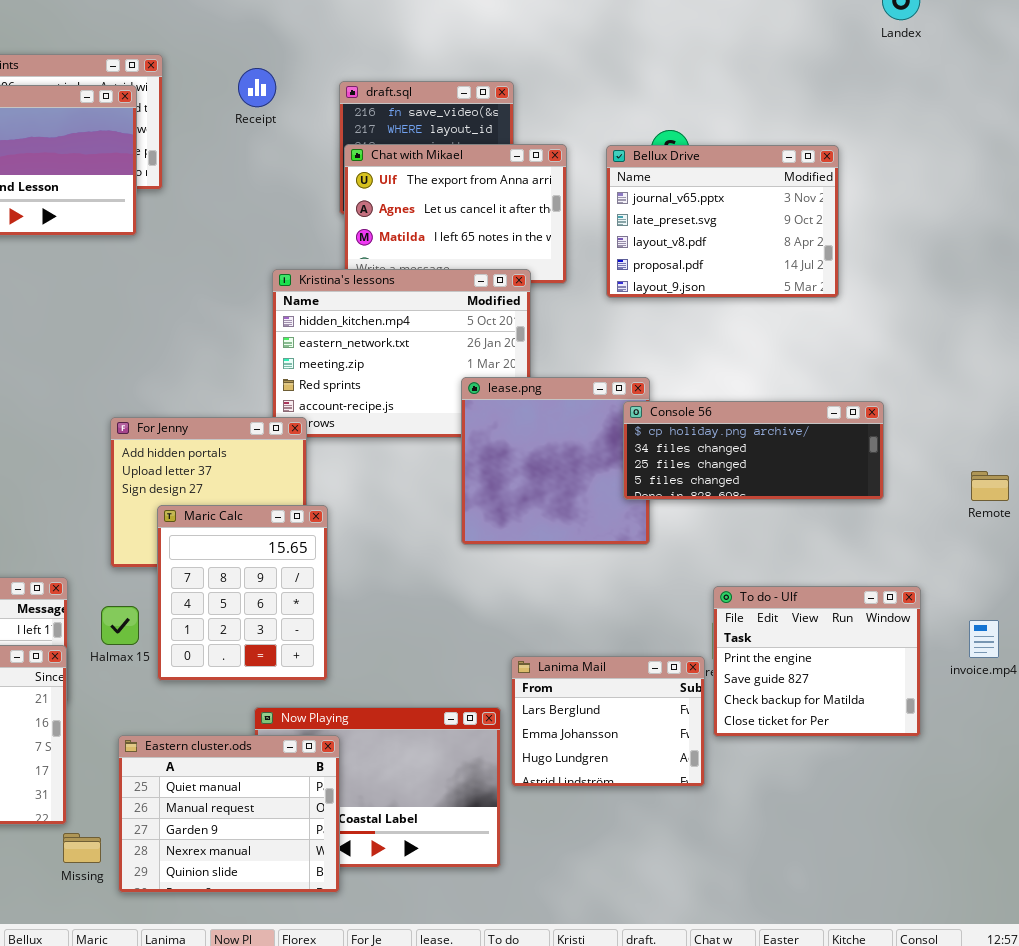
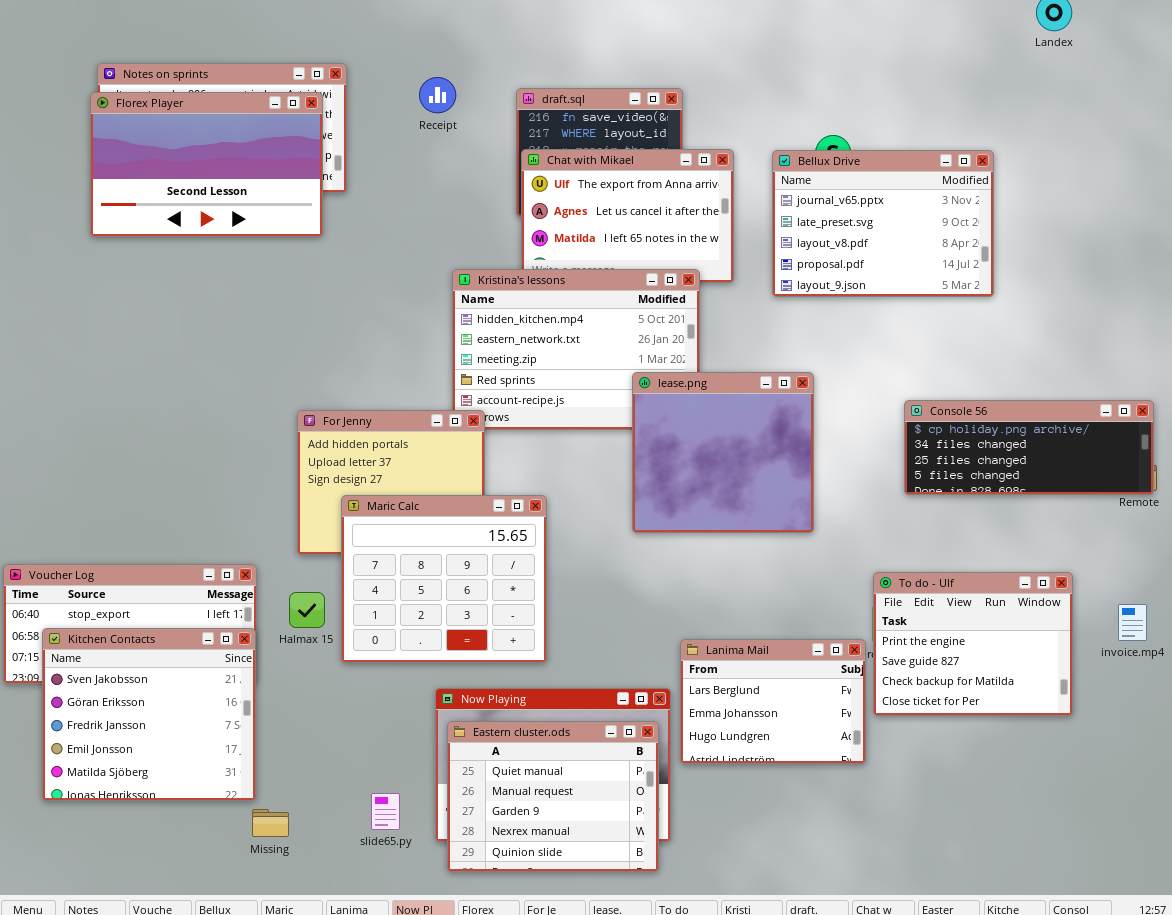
Console 56: [623,401,884,500] -> [904,400,1154,495], moved
Maric Calc: [157,505,328,681] -> [341,495,547,663], resized
Eastern cluster.ods: [118,735,340,893] -> [447,721,659,872], moved

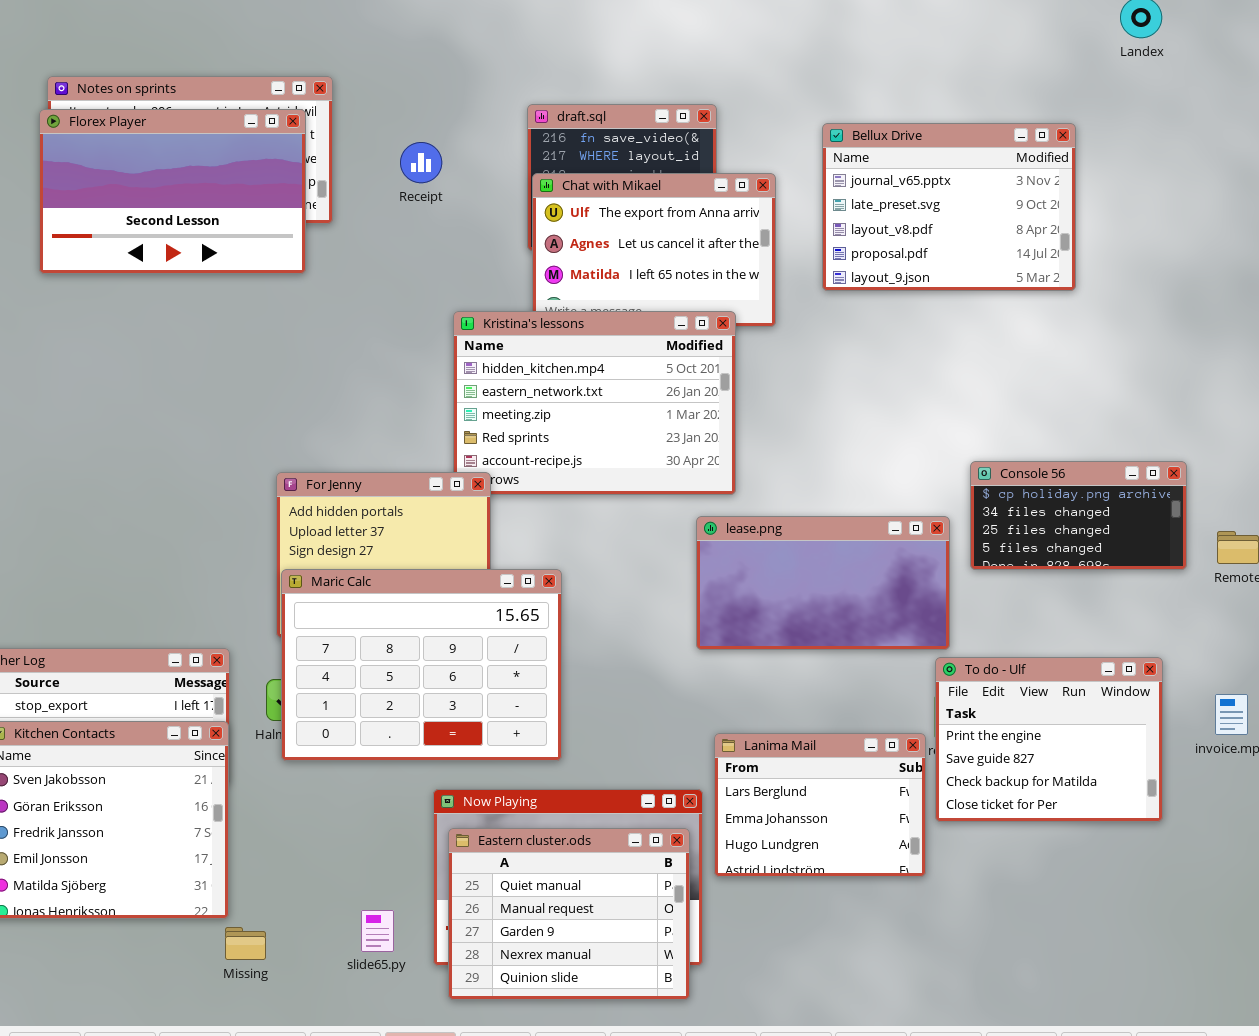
Receipt: [419,77,456,113] -> [400,142,442,183], moved
Bellux Drive: [772,150,994,297] -> [822,123,1076,291], moved
lease.png: [632,372,814,533] -> [696,516,950,650], moved, resized
Console 56: [904,400,1154,495] -> [970,461,1187,570], resized
Maric Calc: [341,495,547,663] -> [281,569,562,761], resized

